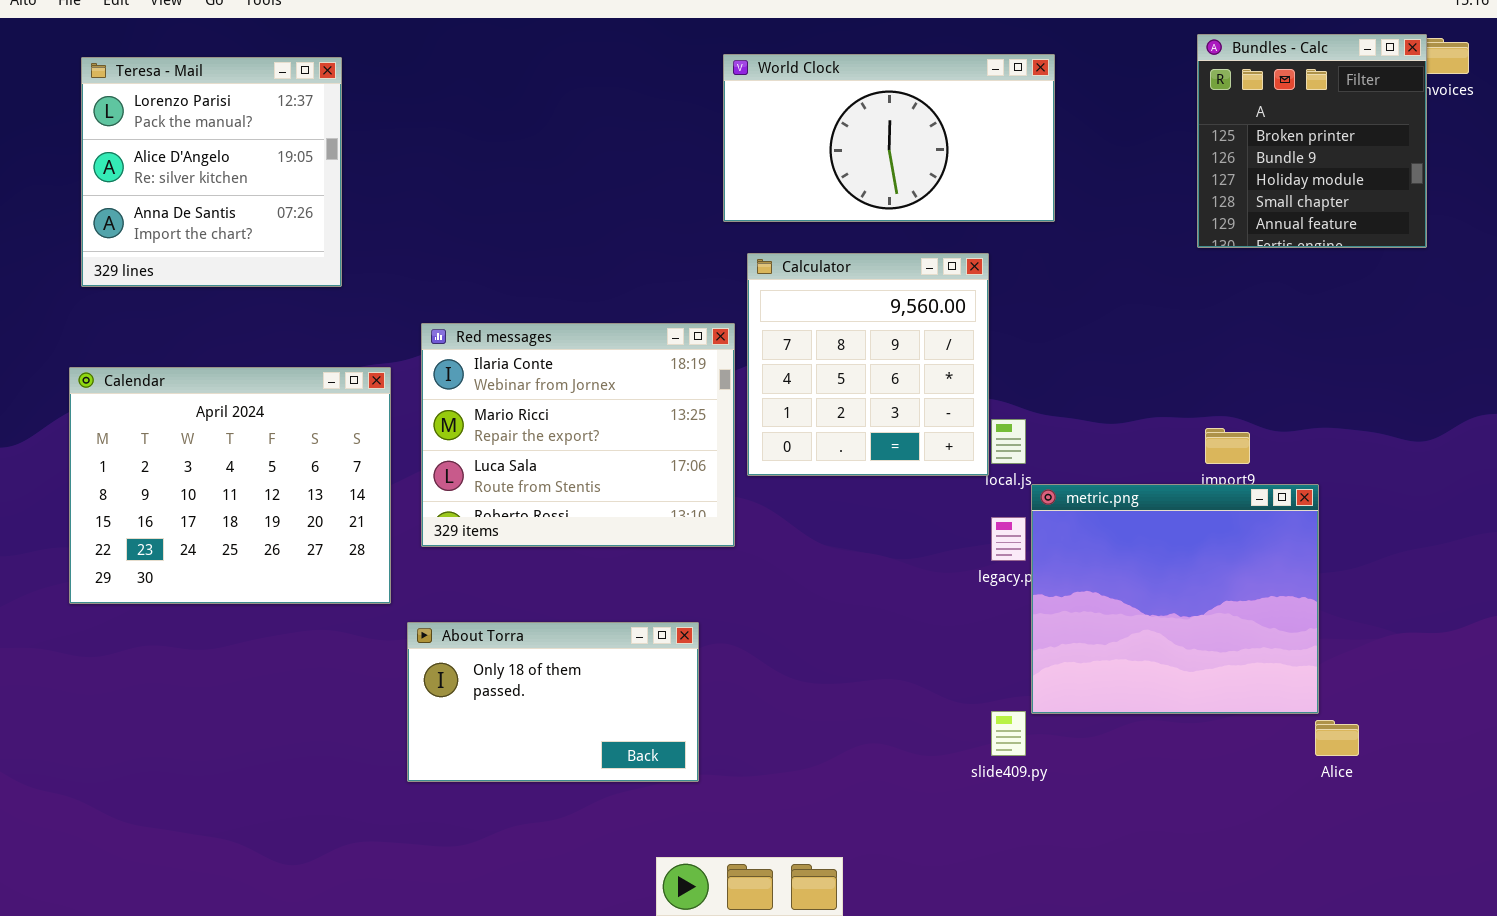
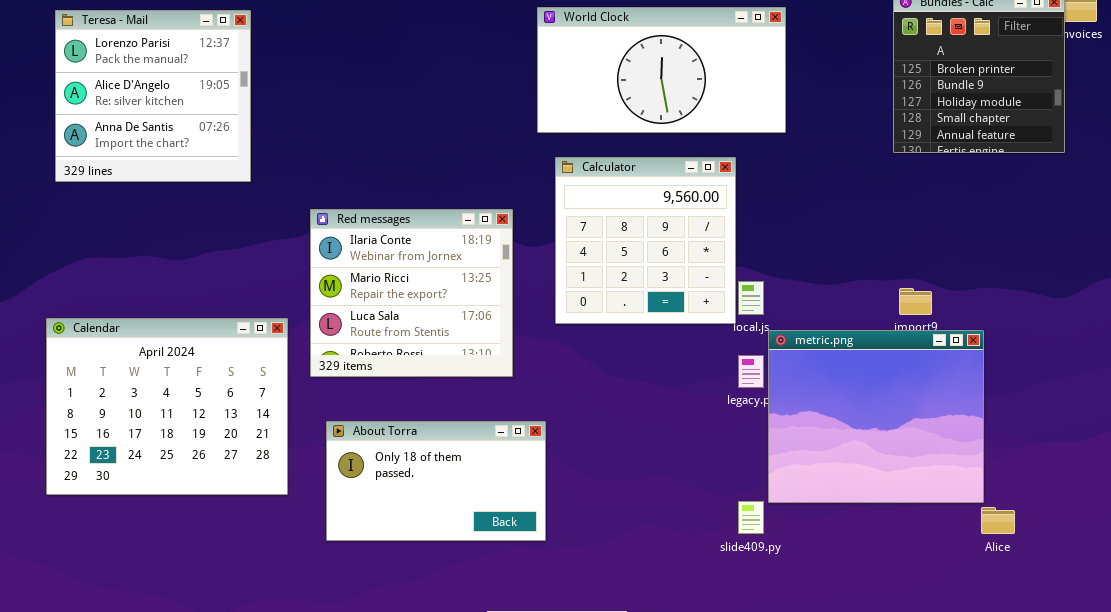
Red messages: [421,323,735,547] -> [310,209,513,377], resized
Calendar: [69,367,391,604] -> [46,318,288,495], moved
About Torra: [407,622,699,782] -> [326,421,546,541], moved

